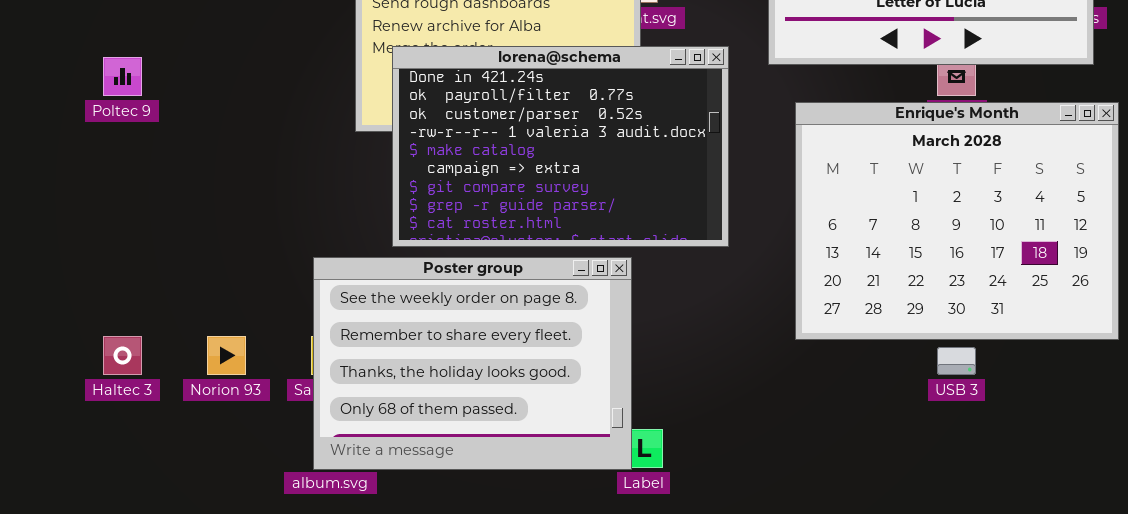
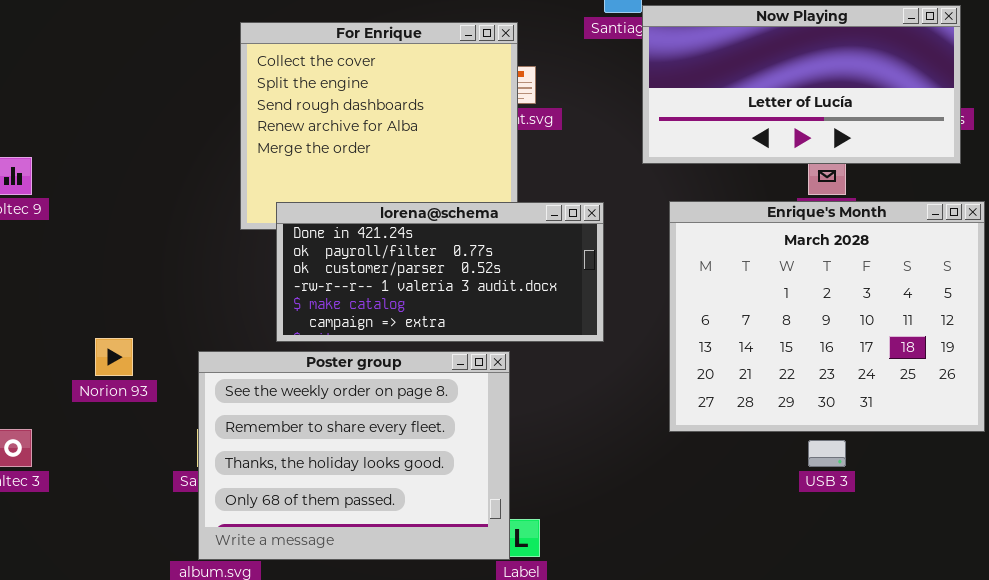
lorena@schema: [392,46,729,247] -> [276,202,604,342], resized
Norion 93: [207,336,246,375] -> [95,338,133,376], moved

